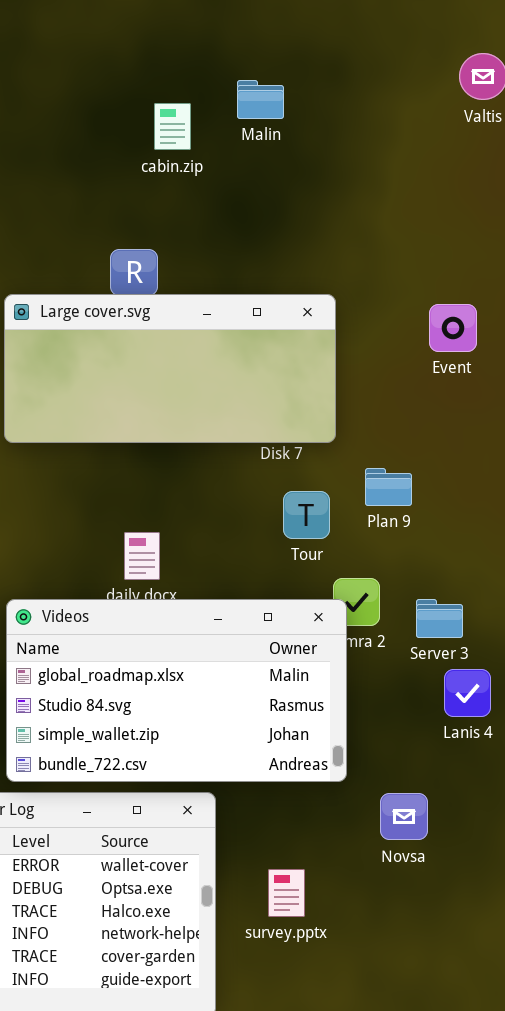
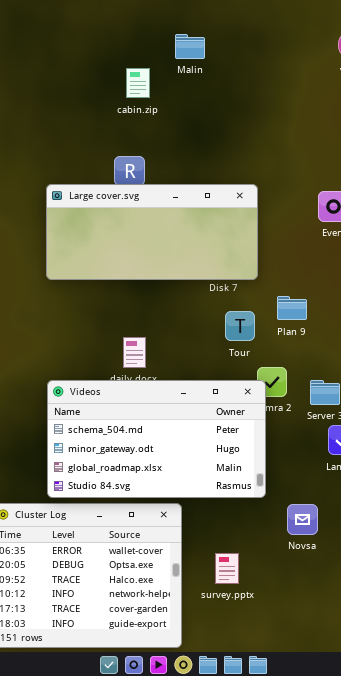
Malin: [237,80,284,119] -> [175,34,205,59], moved
cabin.zip: [154,103,191,150] -> [126,68,150,98], moved
Videos: [6,599,347,782] -> [47,380,266,498], scrolled up 2 rows

